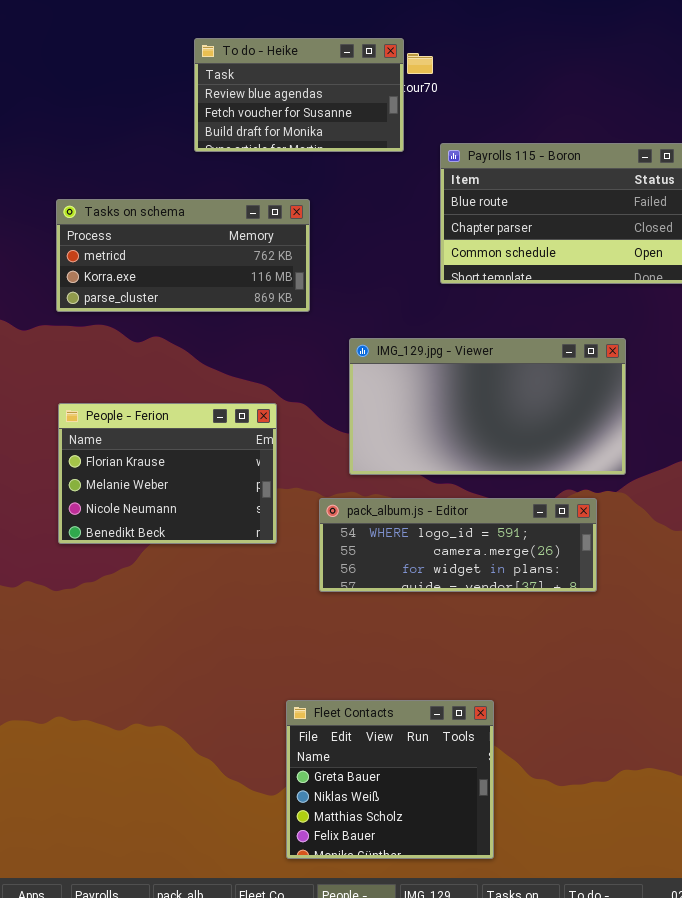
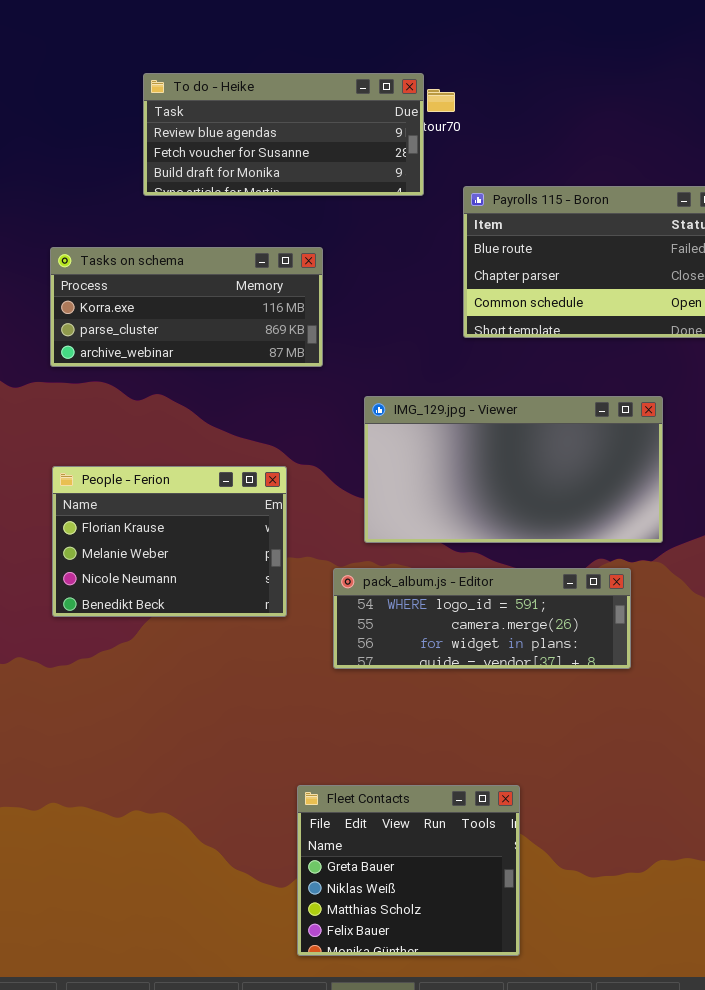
To do - Heike: [194,38,404,152] -> [143,73,424,196], resized
Tasks on schema: [56,199,310,312] -> [50,247,323,367], scrolled down 1 row

